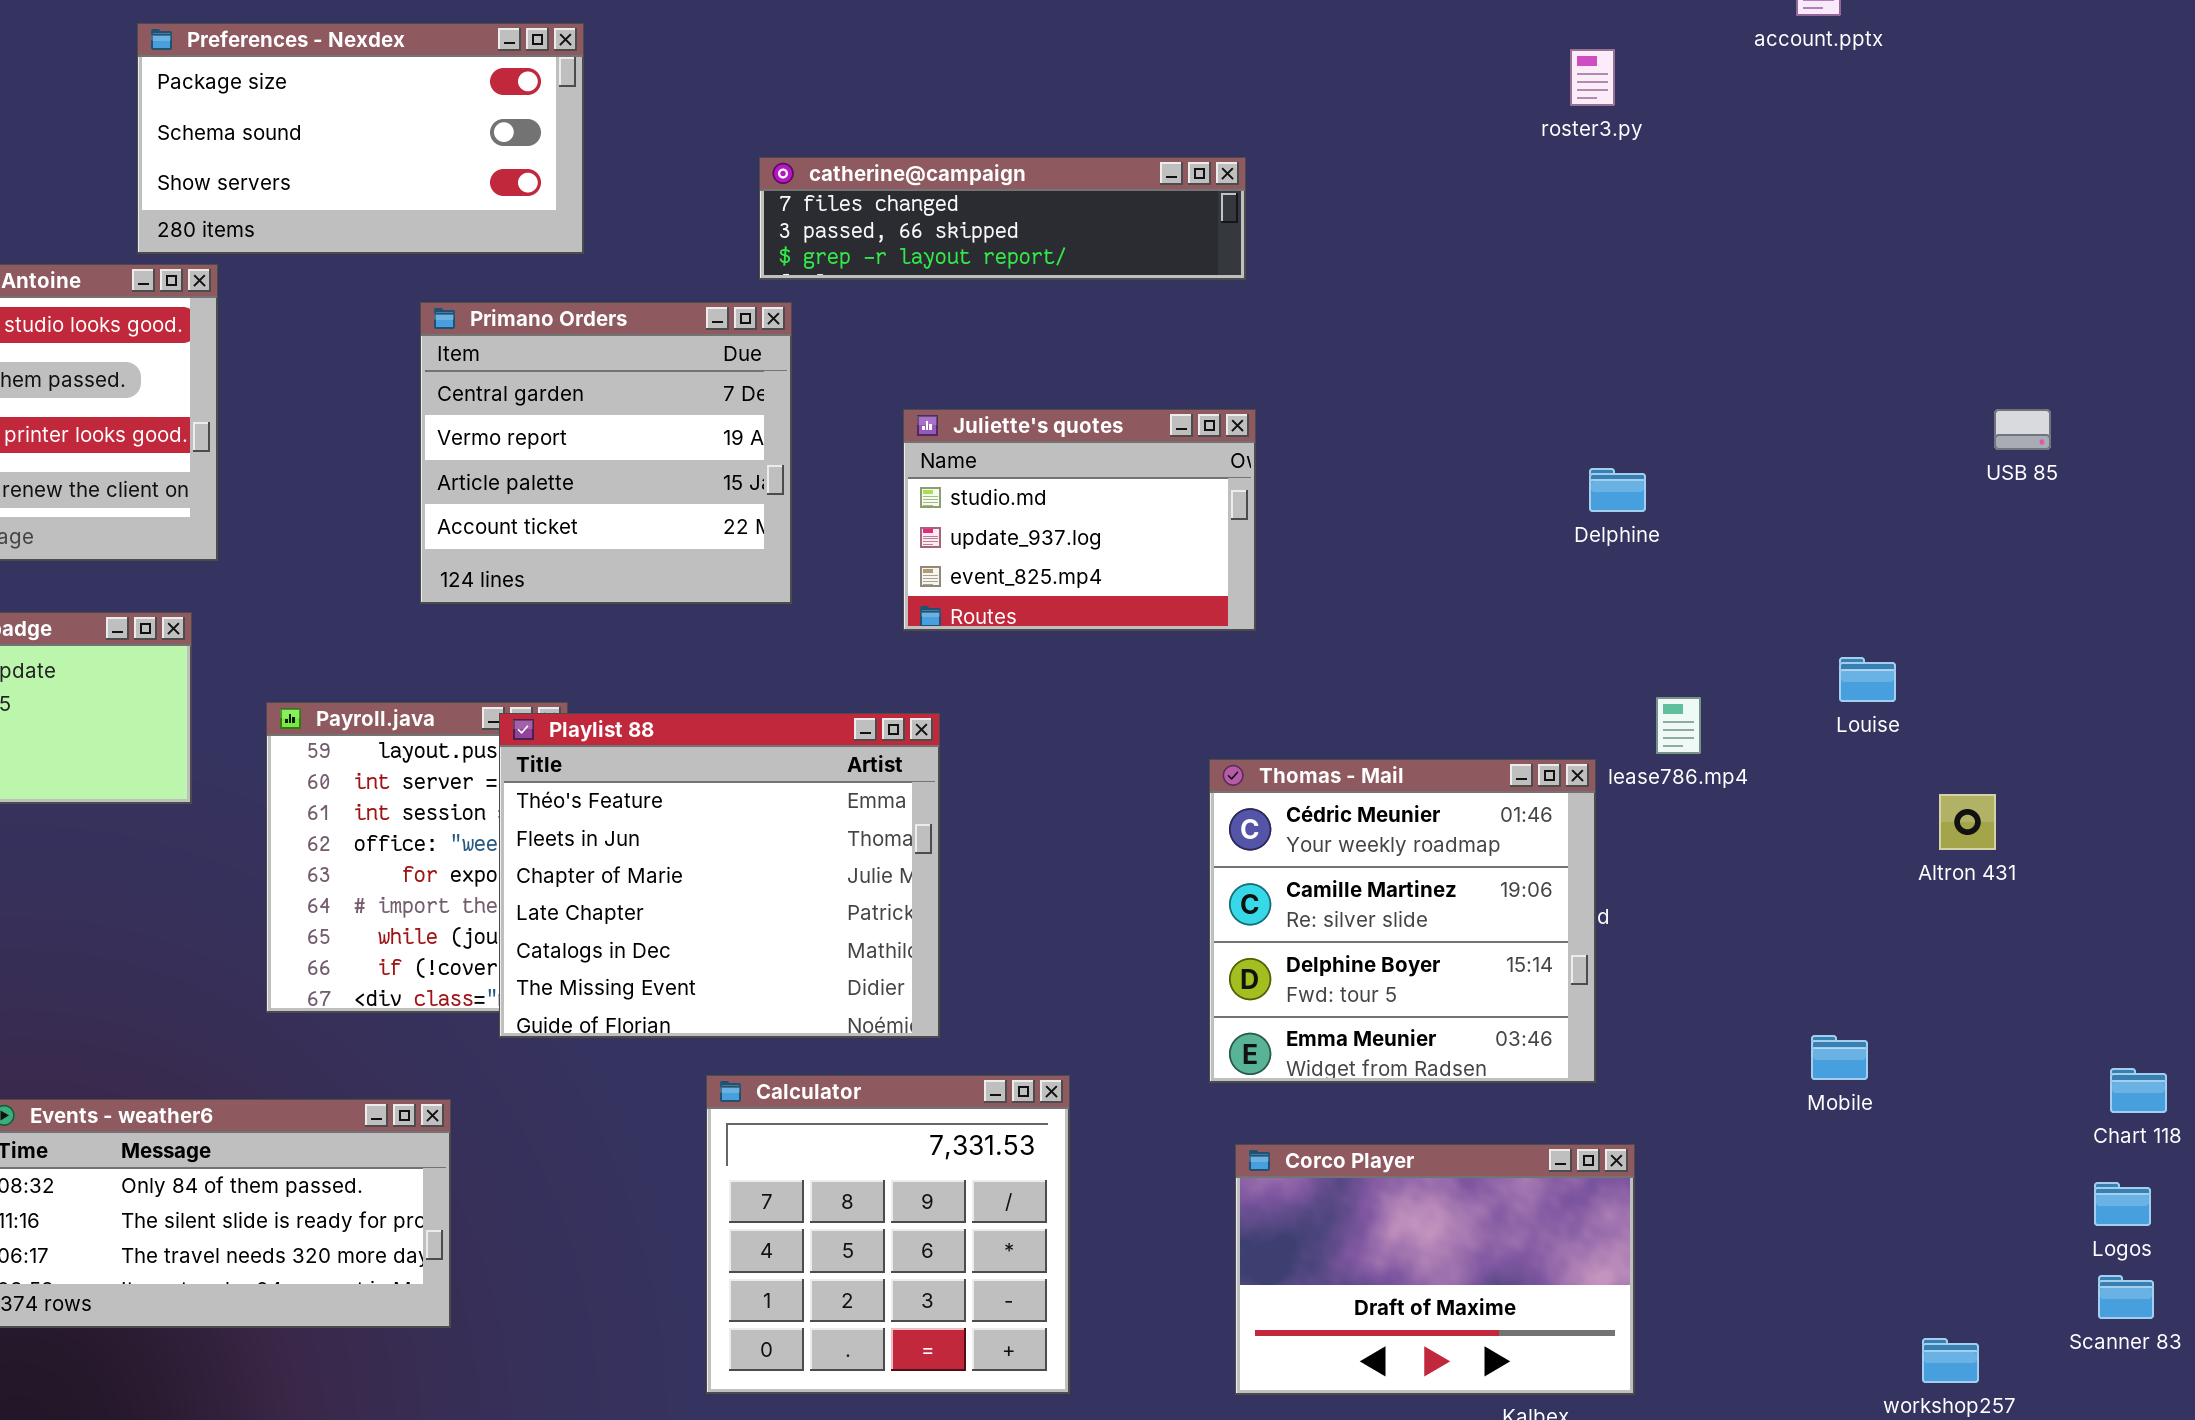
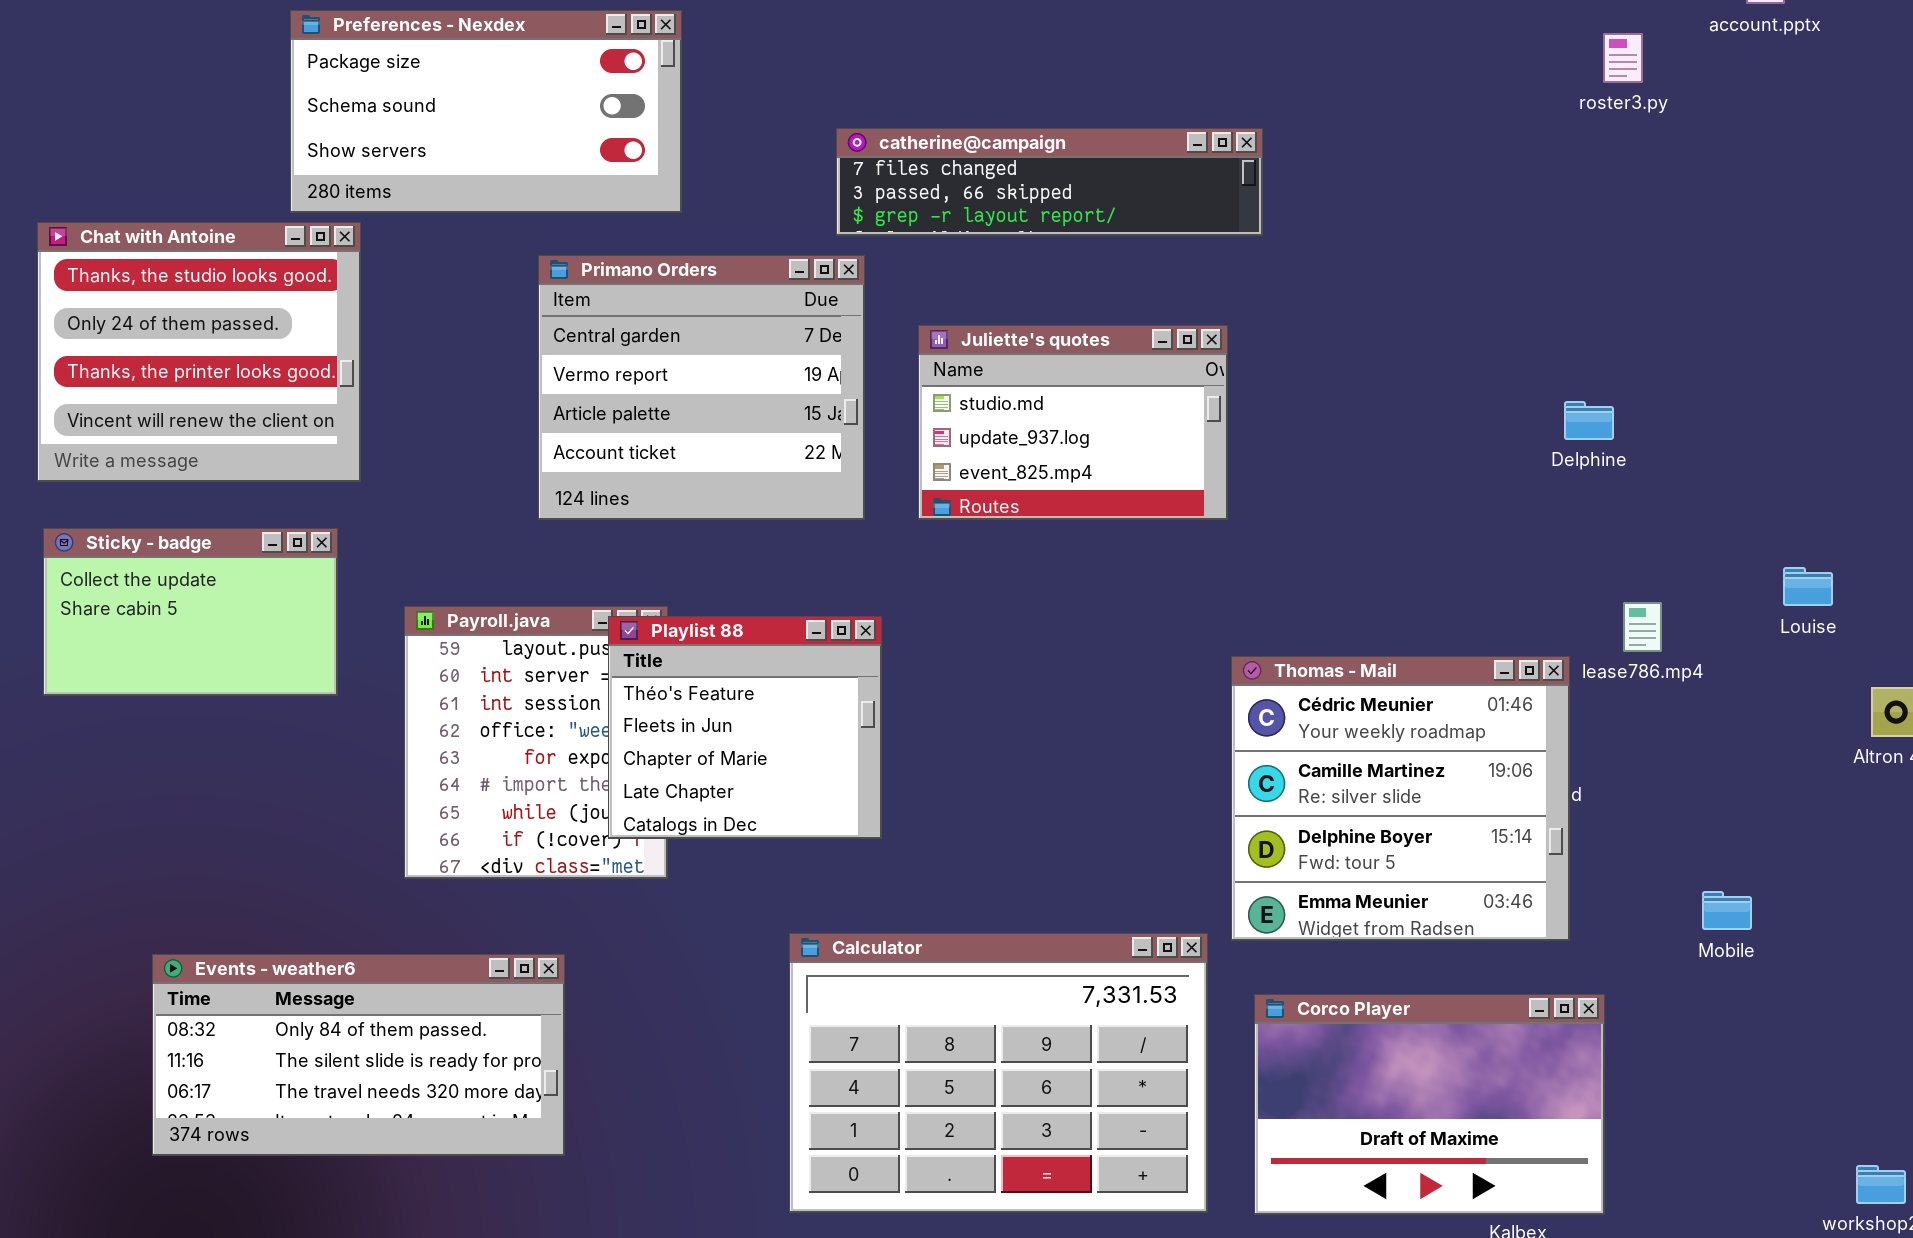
roster3.py: [1570,49,1615,106] -> [1603,33,1643,83], moved
Juliette's quotes: [903,409,1256,631] -> [918,325,1228,520], moved
Playlist 88: [499,713,940,1038] -> [608,616,882,839], resized
Mobile: [1811,1035,1868,1080] -> [1702,891,1752,930], moved
Calculator: [706,1075,1070,1394] -> [789,933,1208,1213], resized

